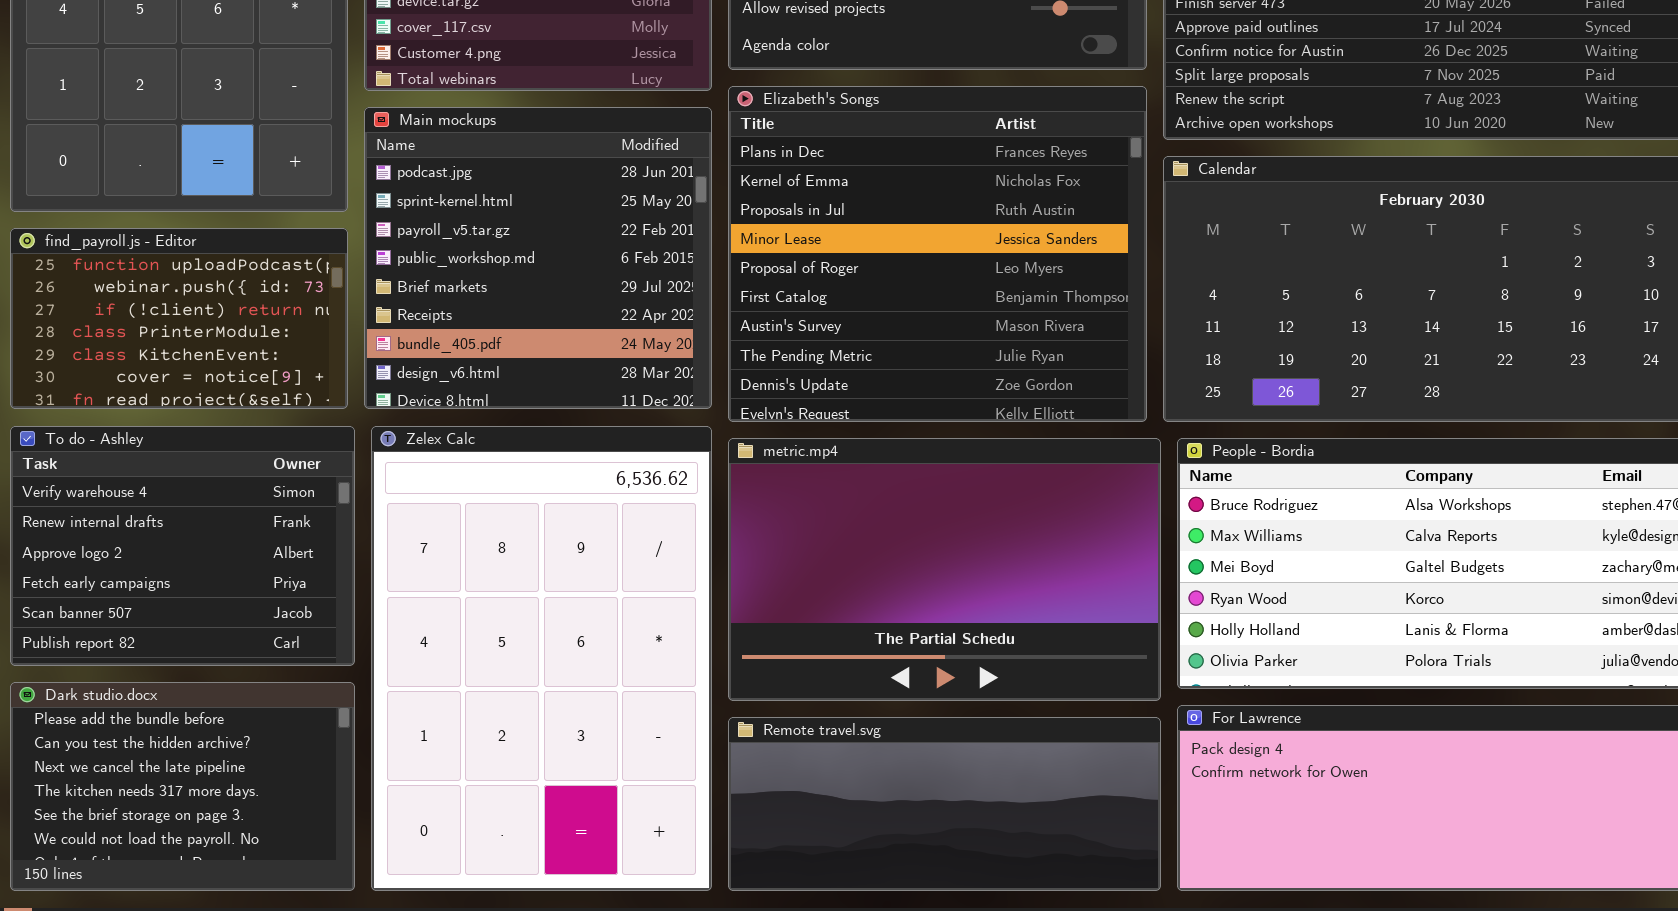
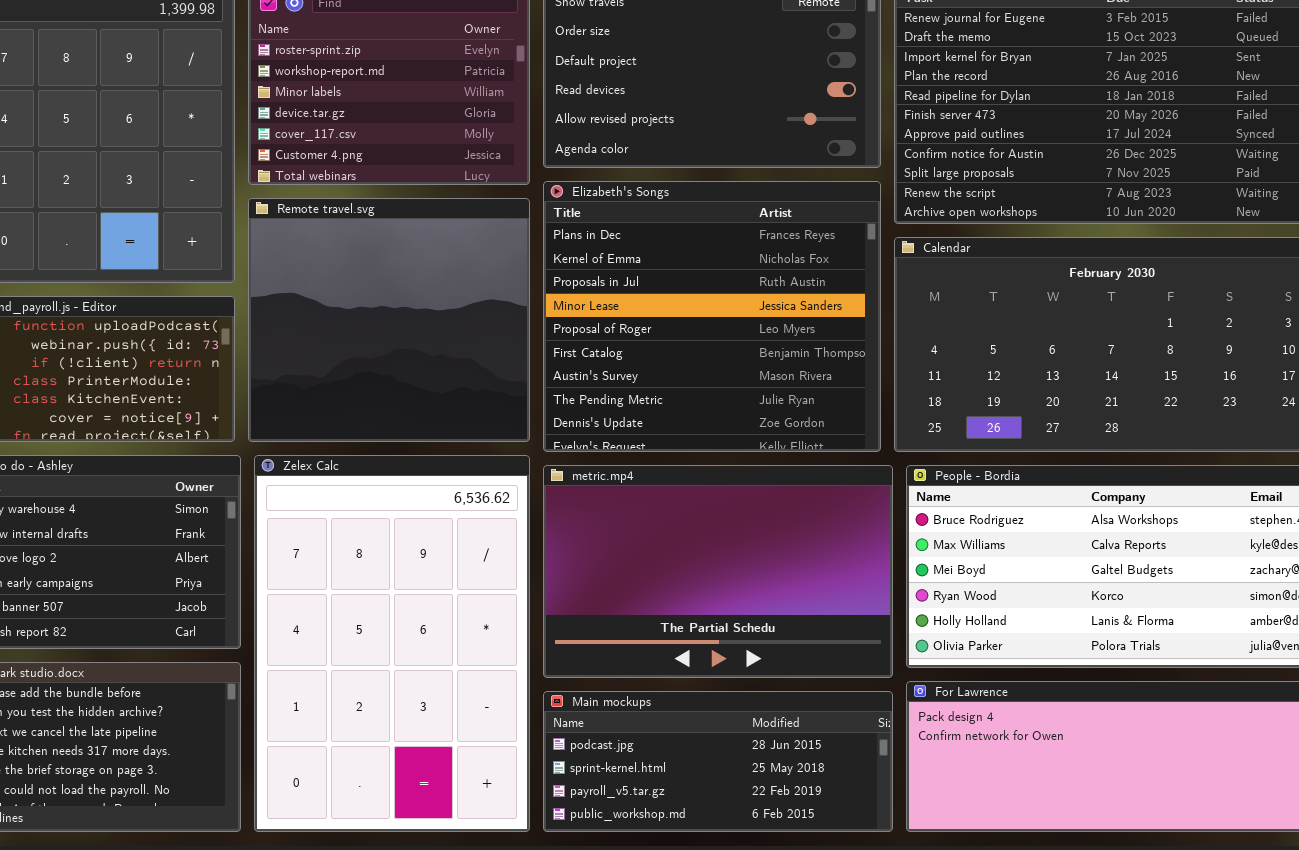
Main mockups: [364,107,712,409] -> [543,691,893,832], moved, resized
Remote travel.svg: [728,717,1161,891] -> [248,198,530,442], moved, resized

